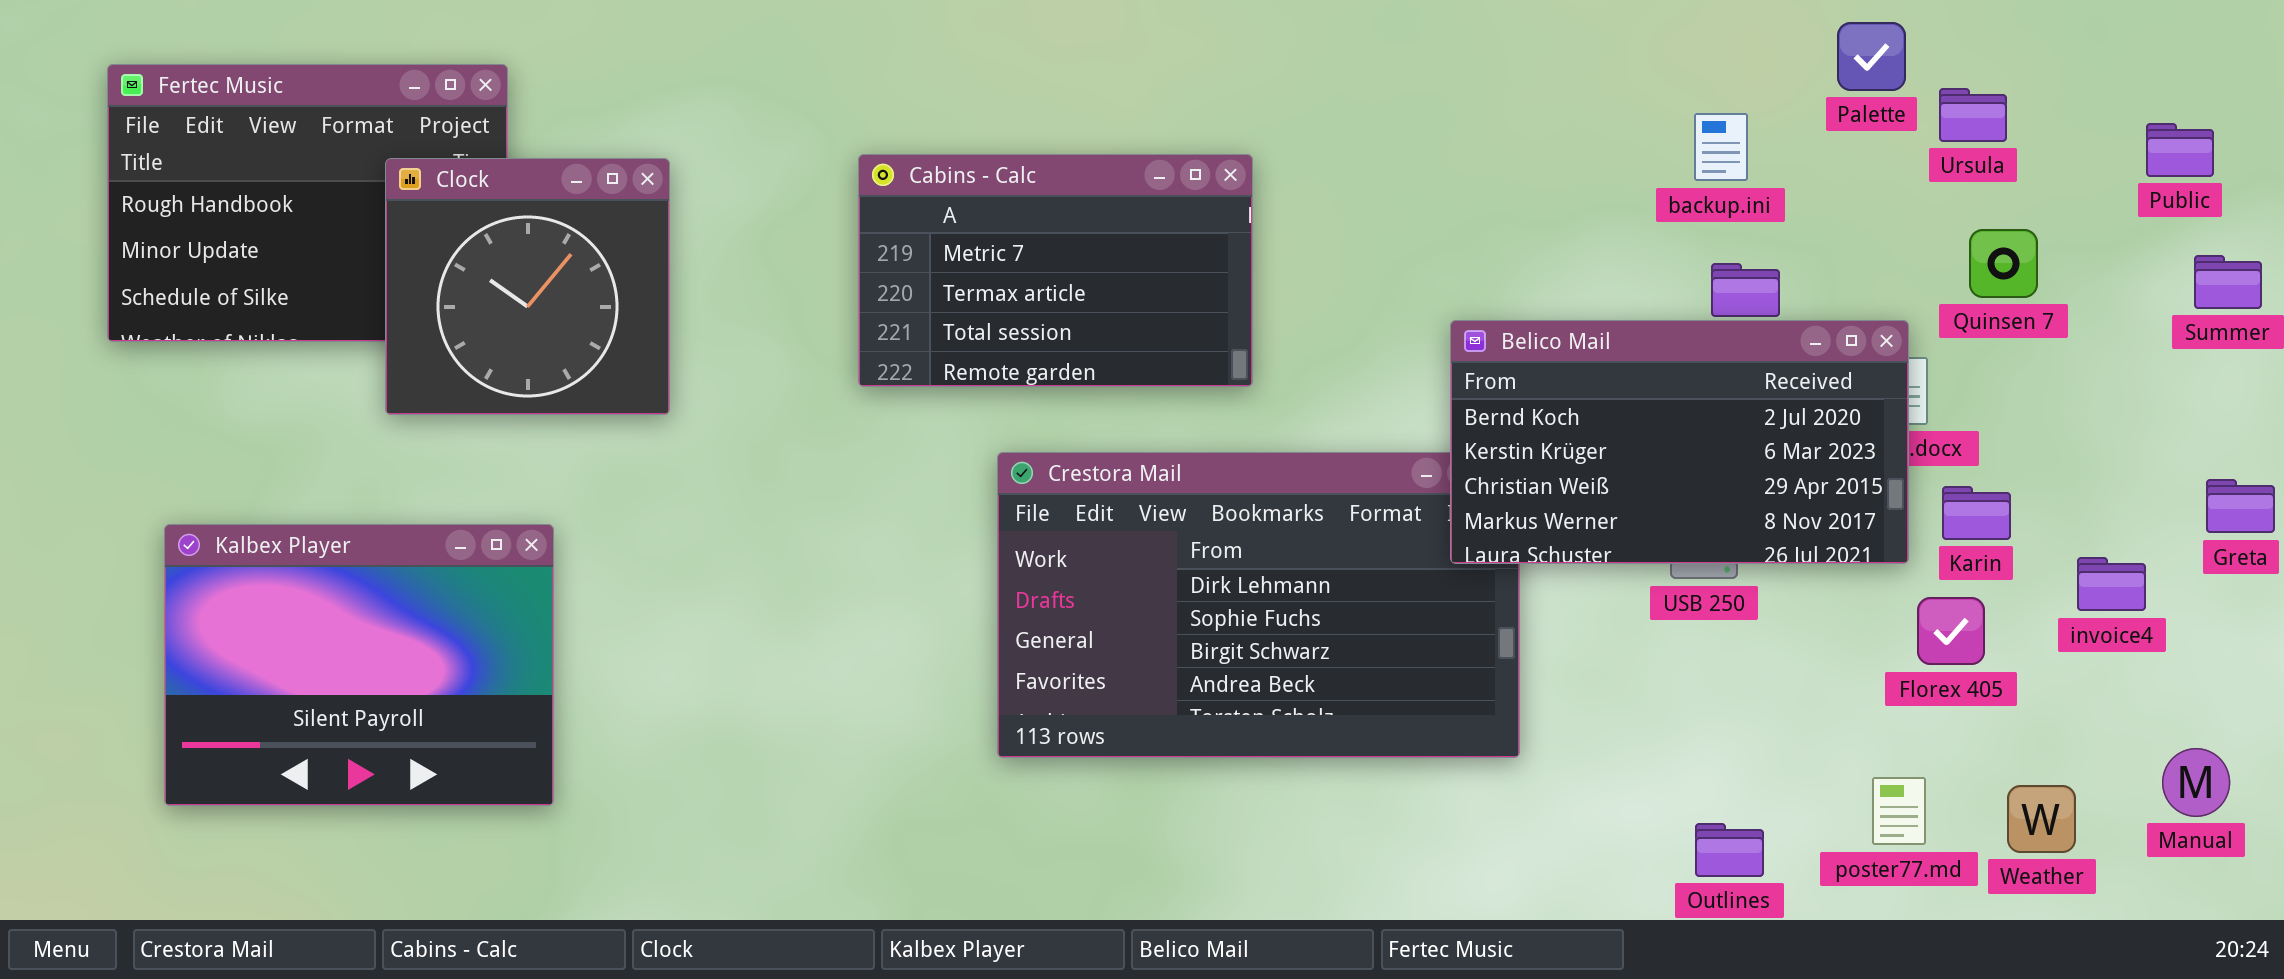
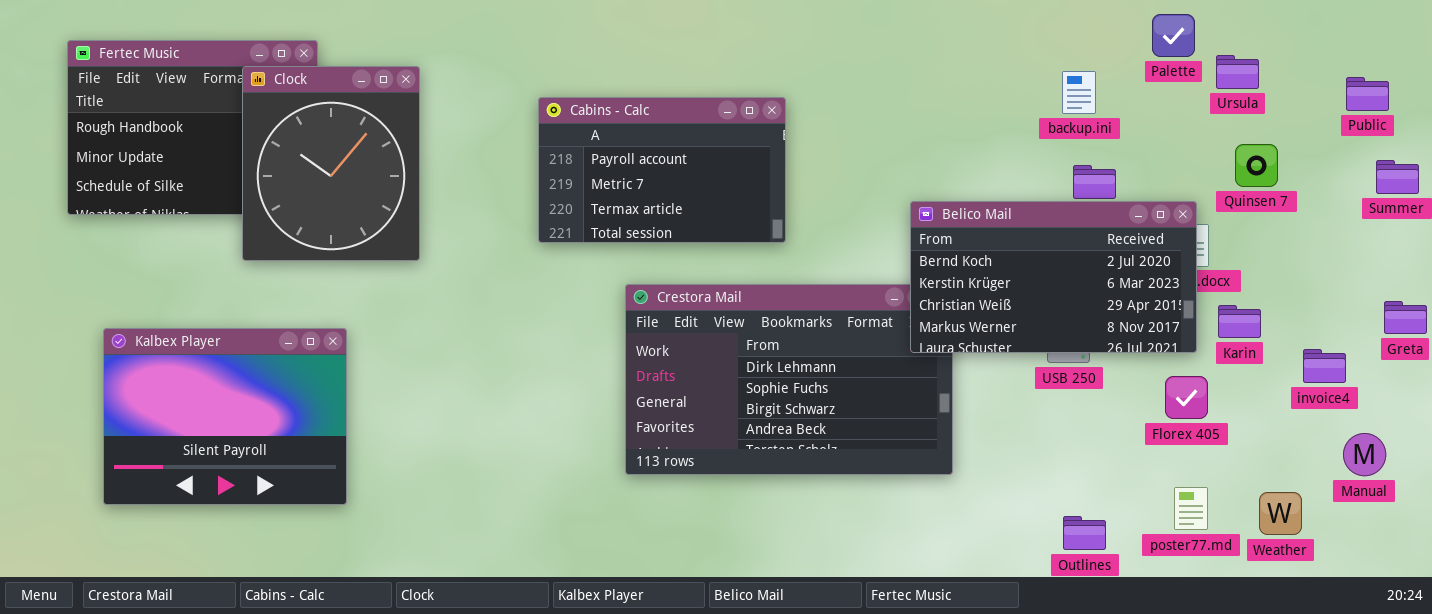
Cabins - Calc: [858,154,1253,387] -> [538,97,786,243], scrolled up 1 row
Clock: [385,158,670,415] -> [242,66,420,261], resized
Florex 405: [1917,597,1985,665] -> [1165,376,1208,419], moved
Manual: [2162,748,2230,817] -> [1343,433,1386,476], moved

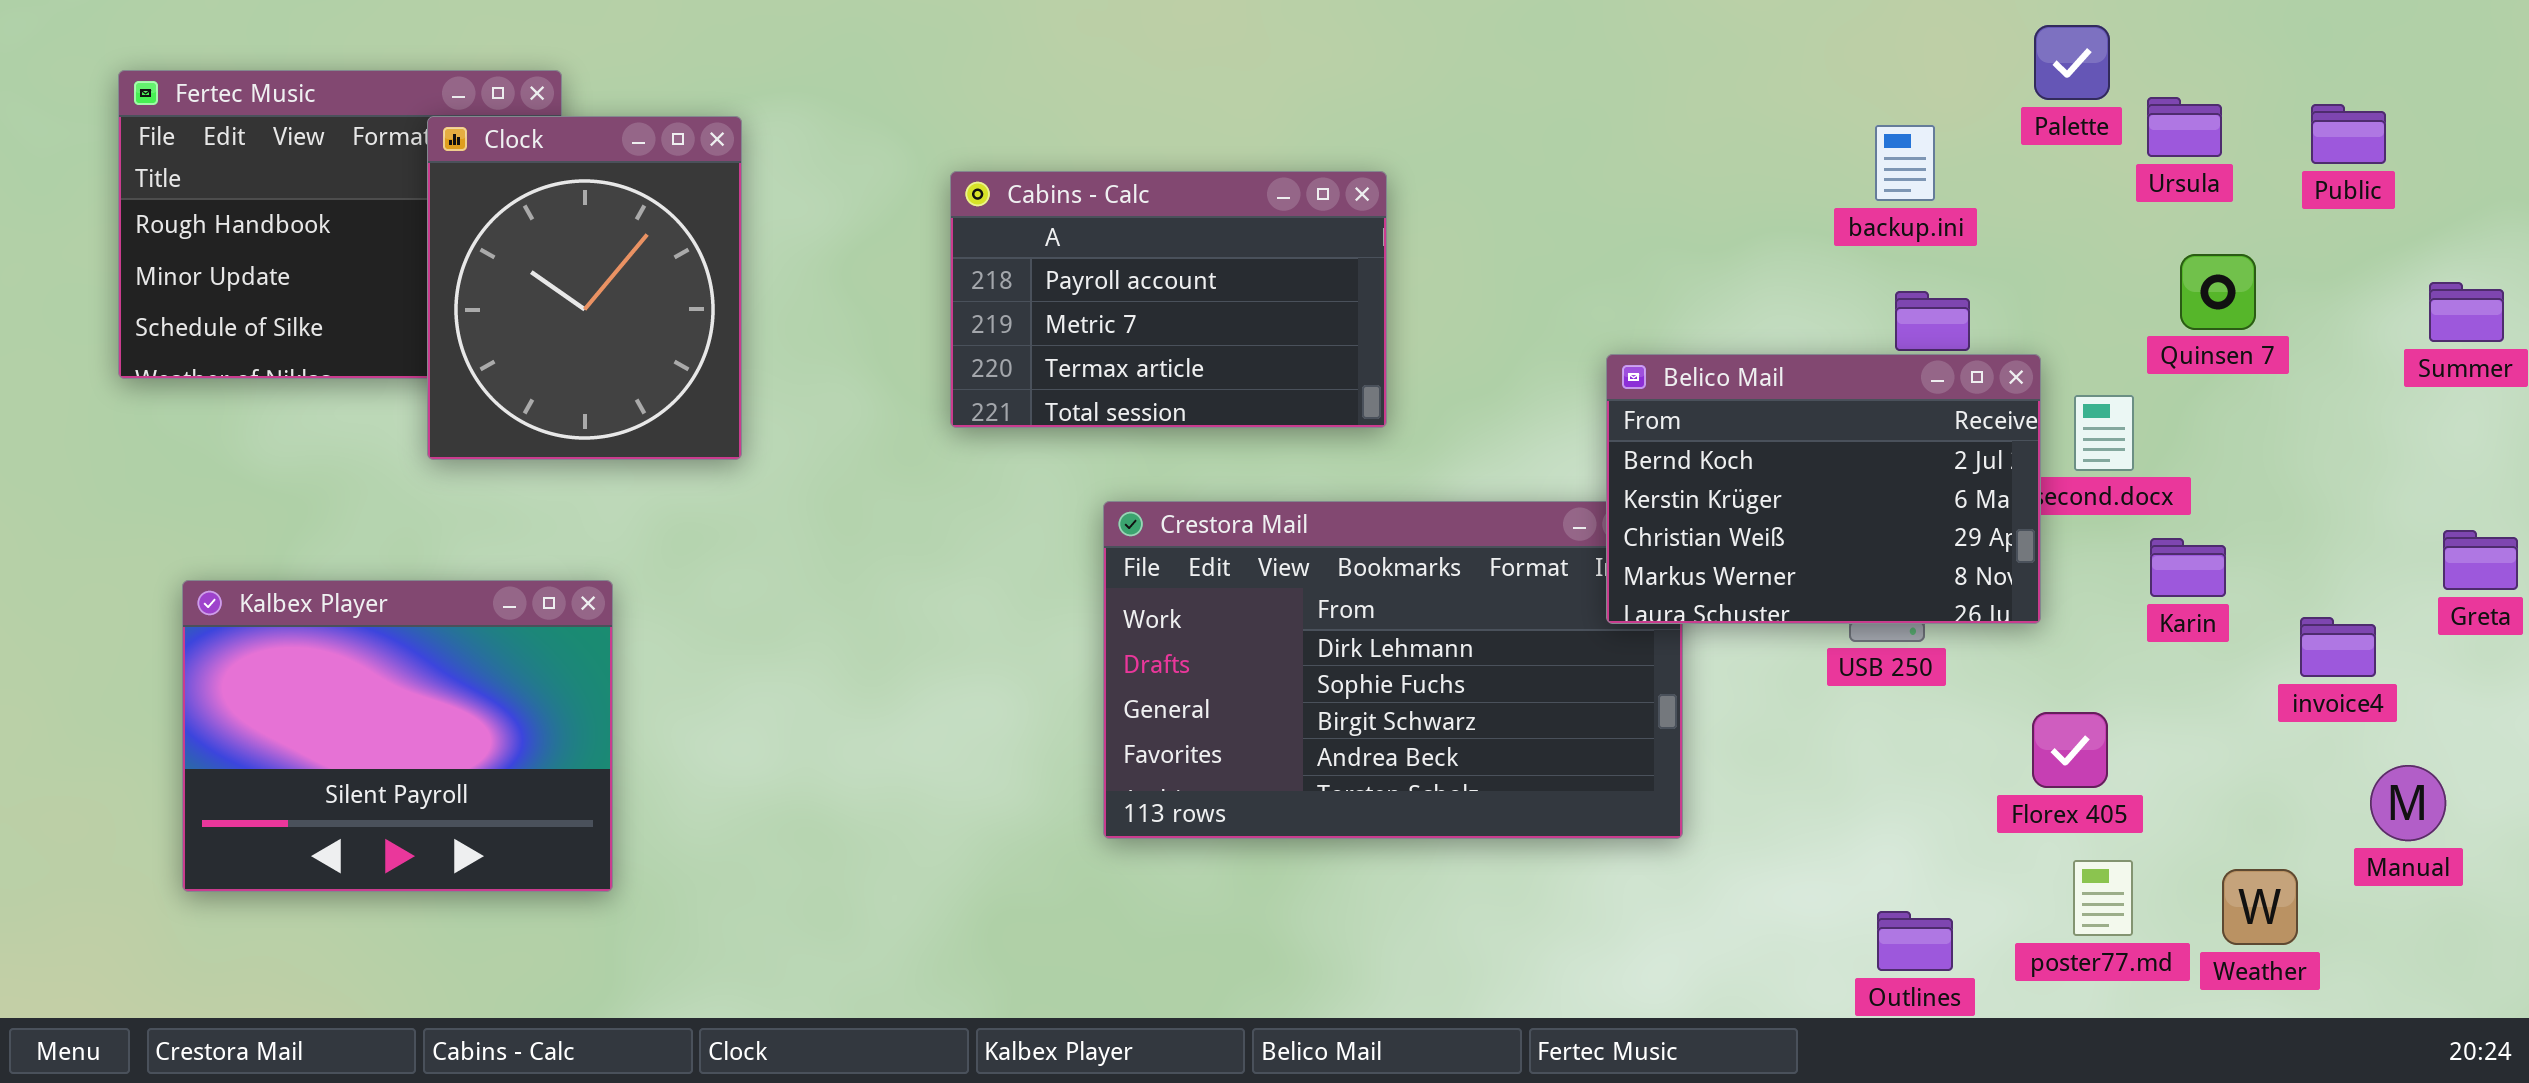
Public: [1346,77,1389,111] -> [2311,104,2386,164], moved
Belico Mail: [910,201,1197,353] -> [1606,354,2041,624], resized
Florex 405: [1165,376,1208,419] -> [2032,712,2108,788], moved

